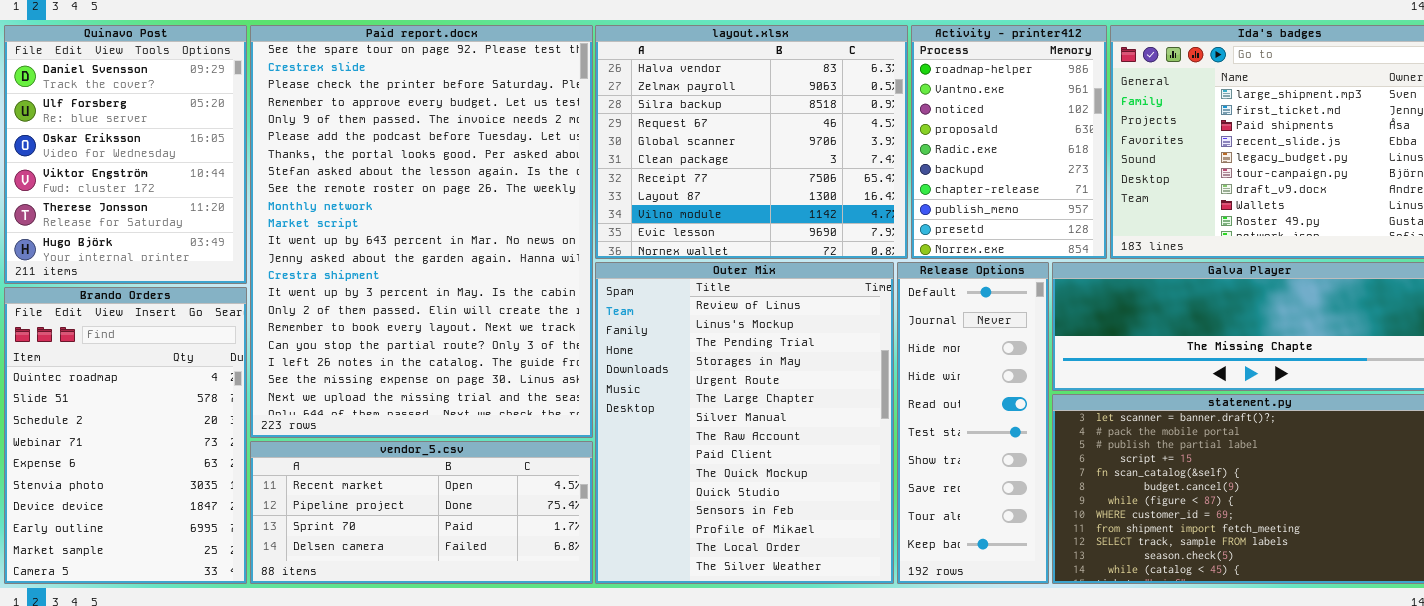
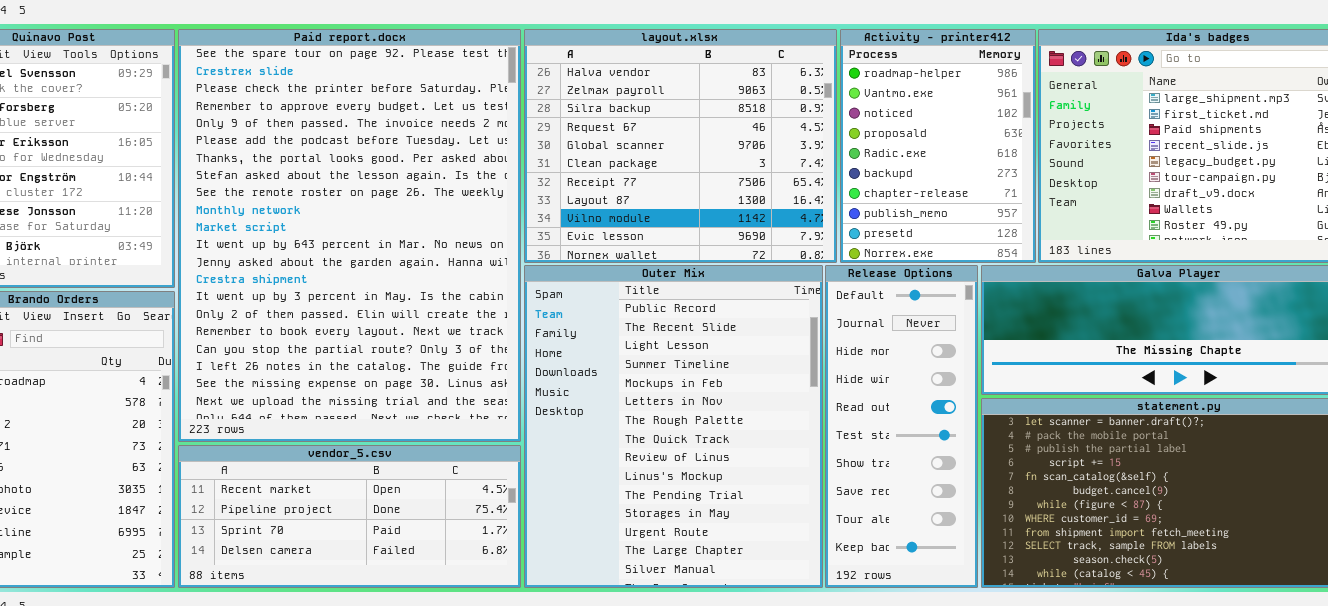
Outer Mix: [595,262,894,584] -> [524,265,823,588], scrolled up 8 rows

